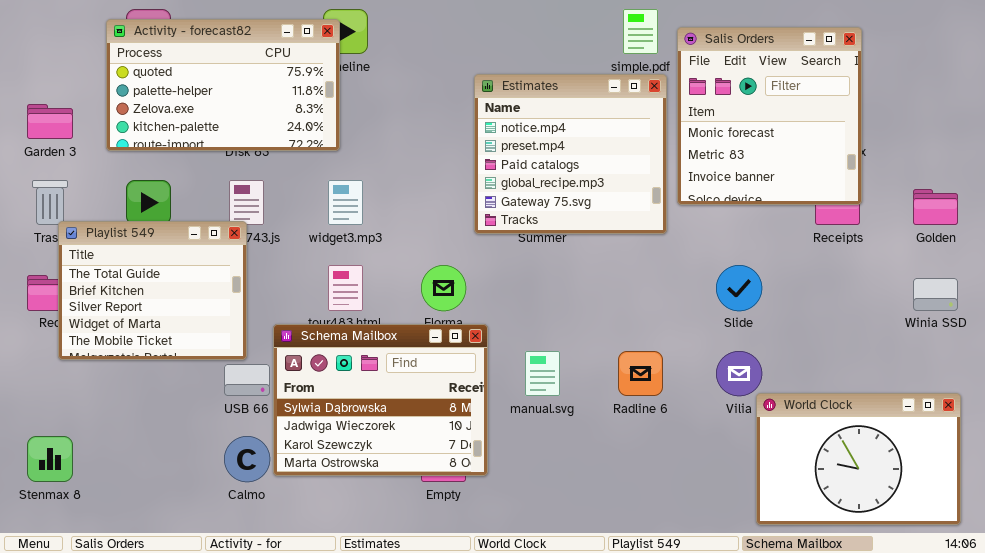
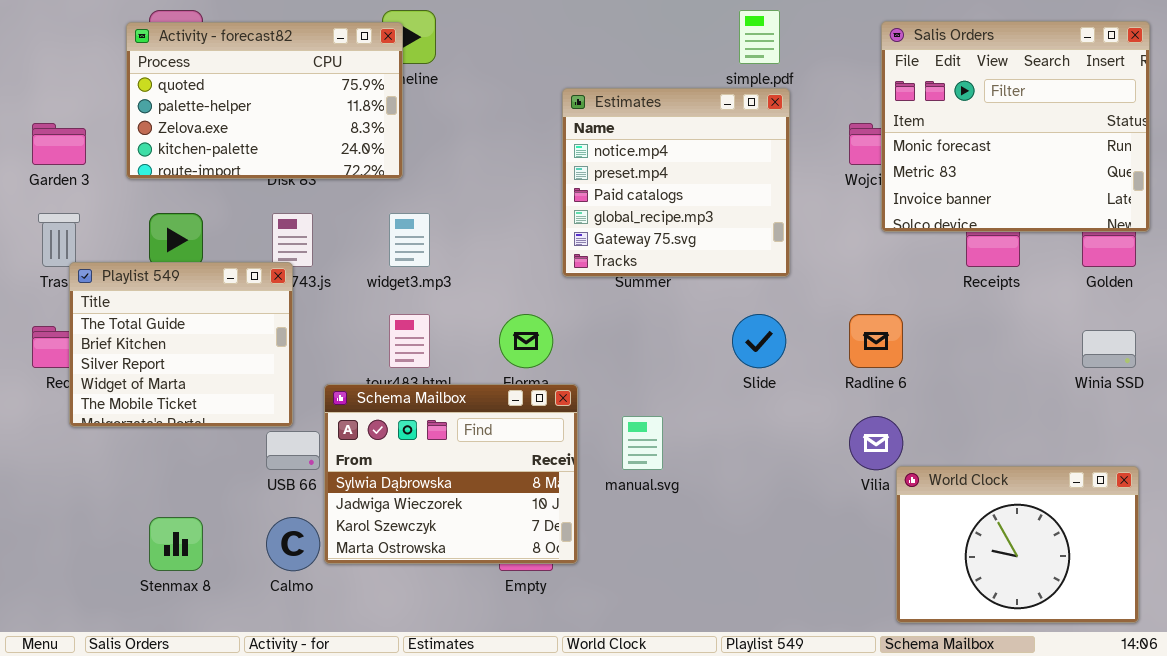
Salis Orders: [677,27,862,205] -> [881,21,1150,232], moved, resized
Slide: [716,265,762,311] -> [732,314,786,368], moved
Radline 6: [618,351,663,396] -> [849,314,903,368], moved
Stenmax 8: [27,436,73,482] -> [149,517,203,571], moved

